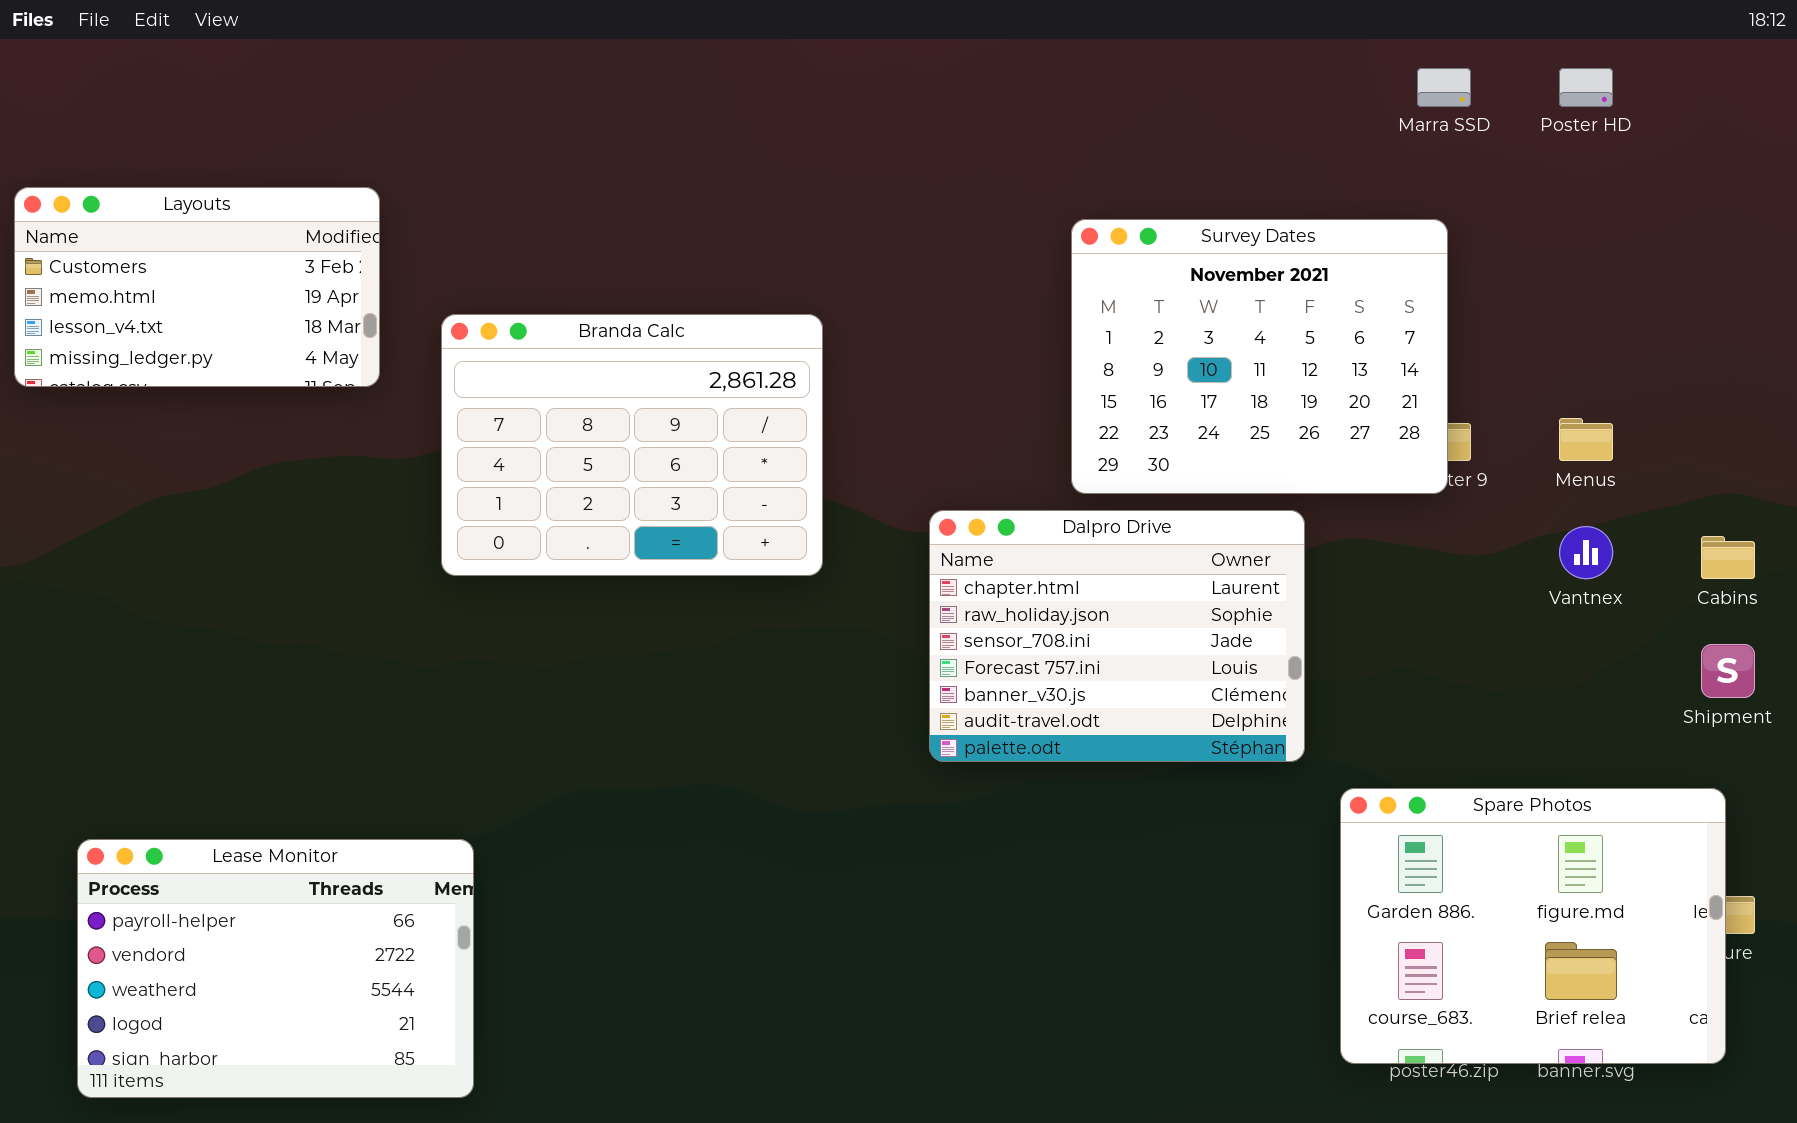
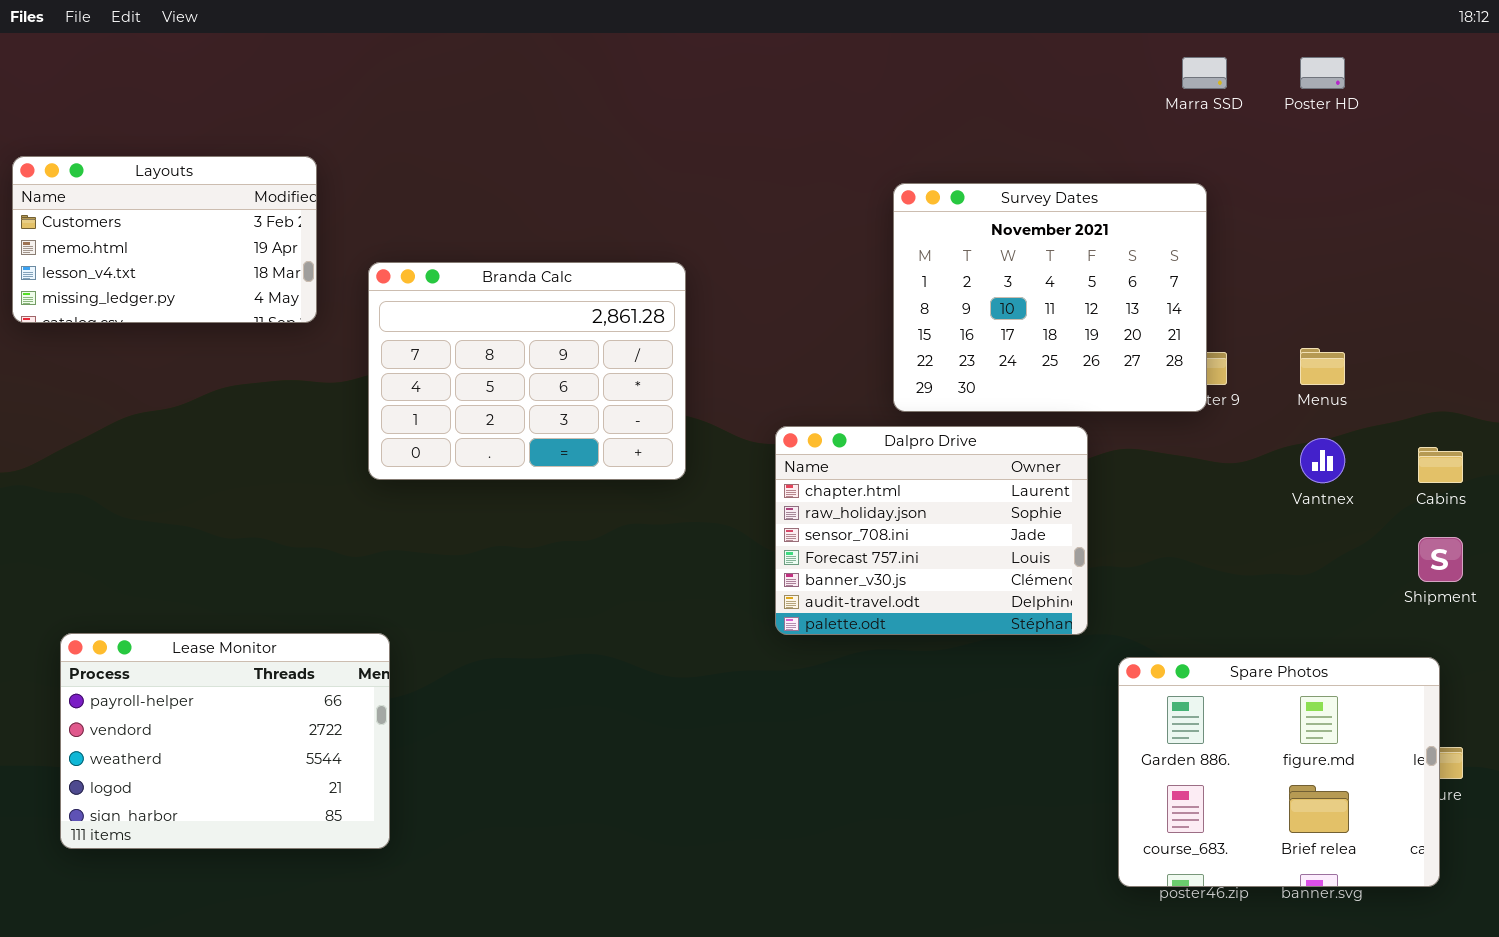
Lease Monitor: [77,839,474,1098] -> [60,633,390,849], moved

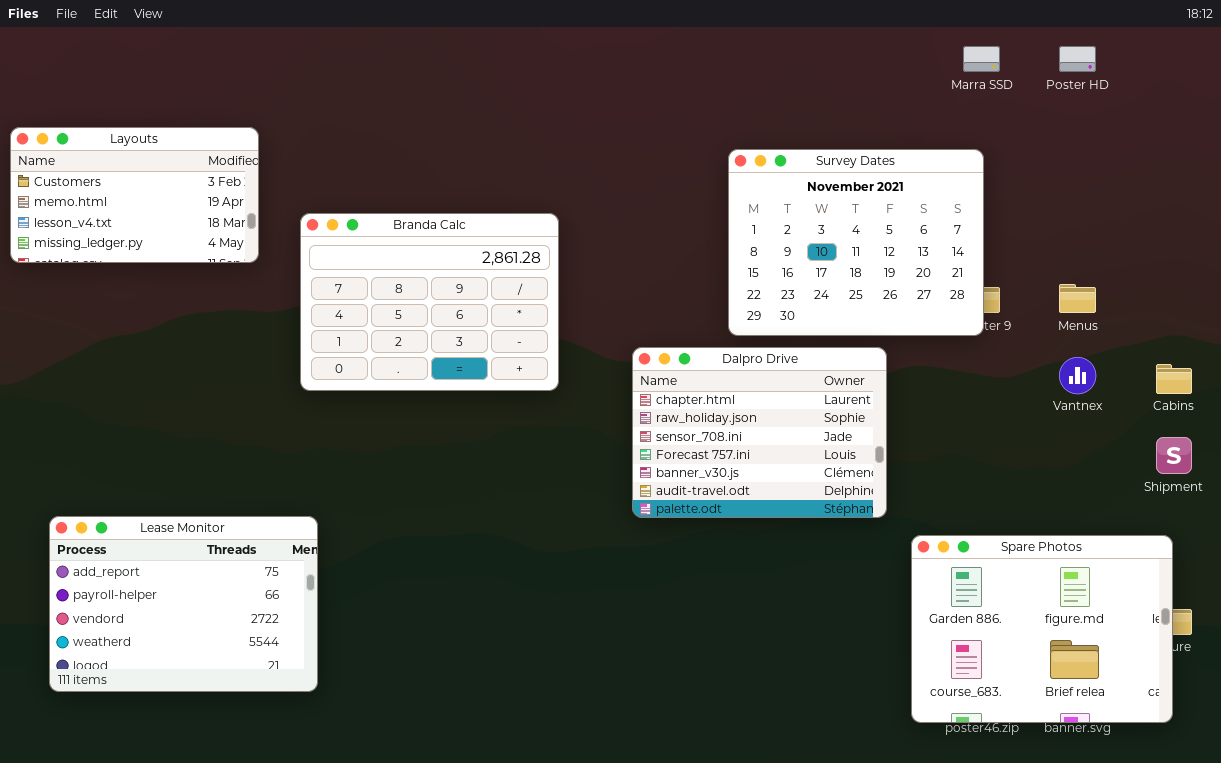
Lease Monitor: [60,633,390,849] -> [49,516,318,692], scrolled up 1 row

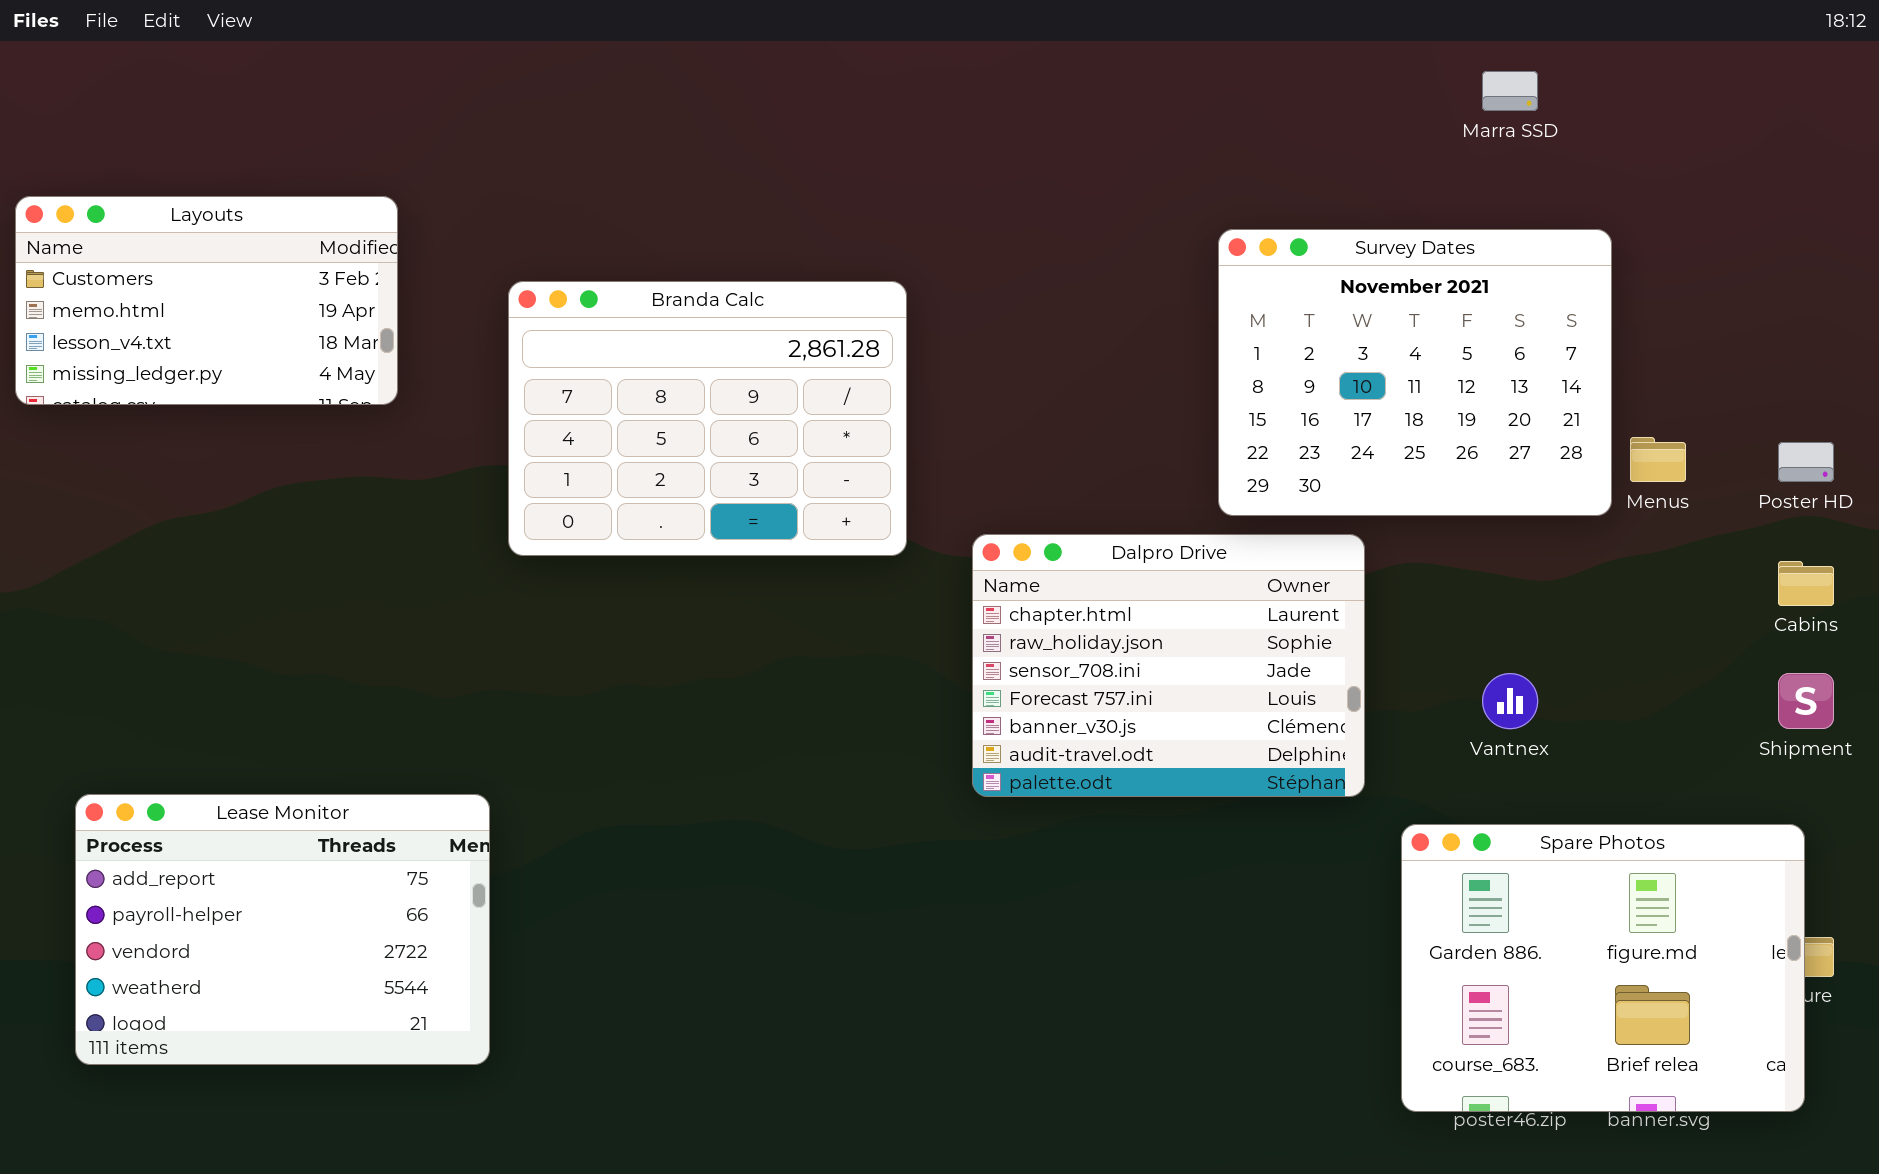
Poster HD: [1059,46,1096,72] -> [1778,442,1834,482], moved
Survey Dates: [728,149,984,336] -> [1218,229,1612,516], moved
Branda Calc: [300,213,559,391] -> [508,281,907,556], moved
Vantnex: [1059,357,1096,394] -> [1482,673,1538,729], moved

